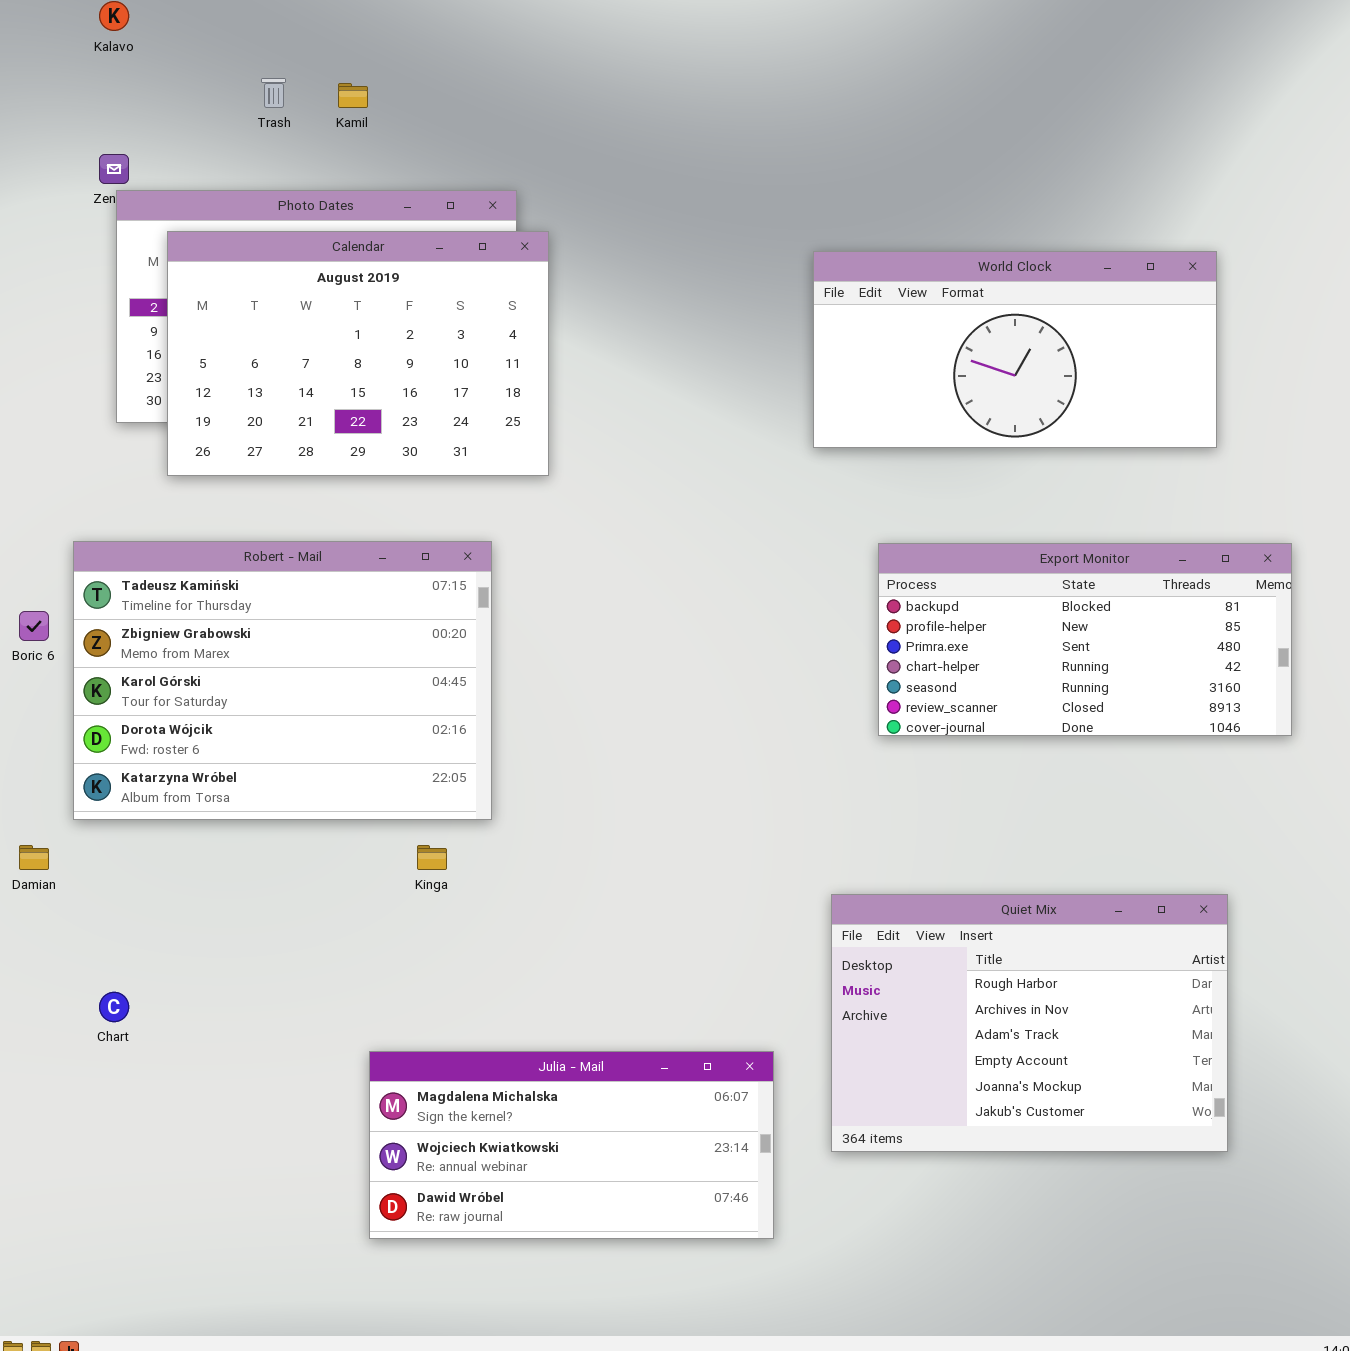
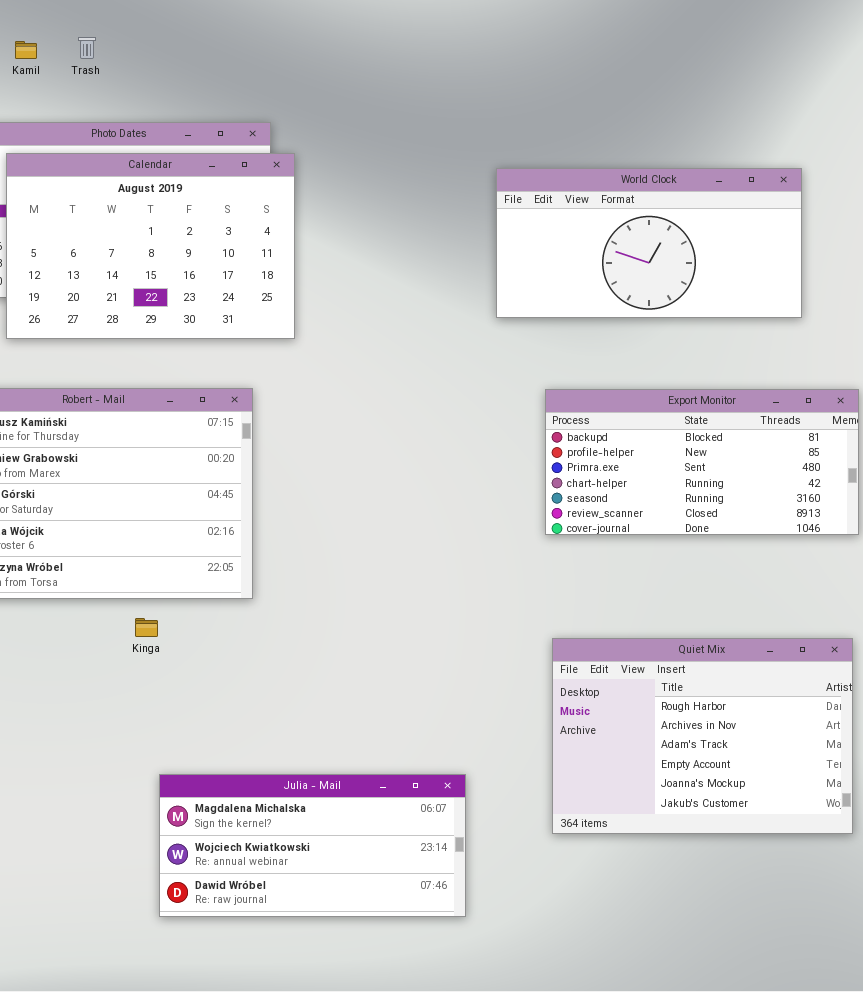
Kamil: [338,83,368,108] -> [15,41,37,59], moved
Kinga: [417,845,447,870] -> [135,618,158,637], moved
Quiet Mix: [831,894,1228,1152] -> [552,638,853,834], moved

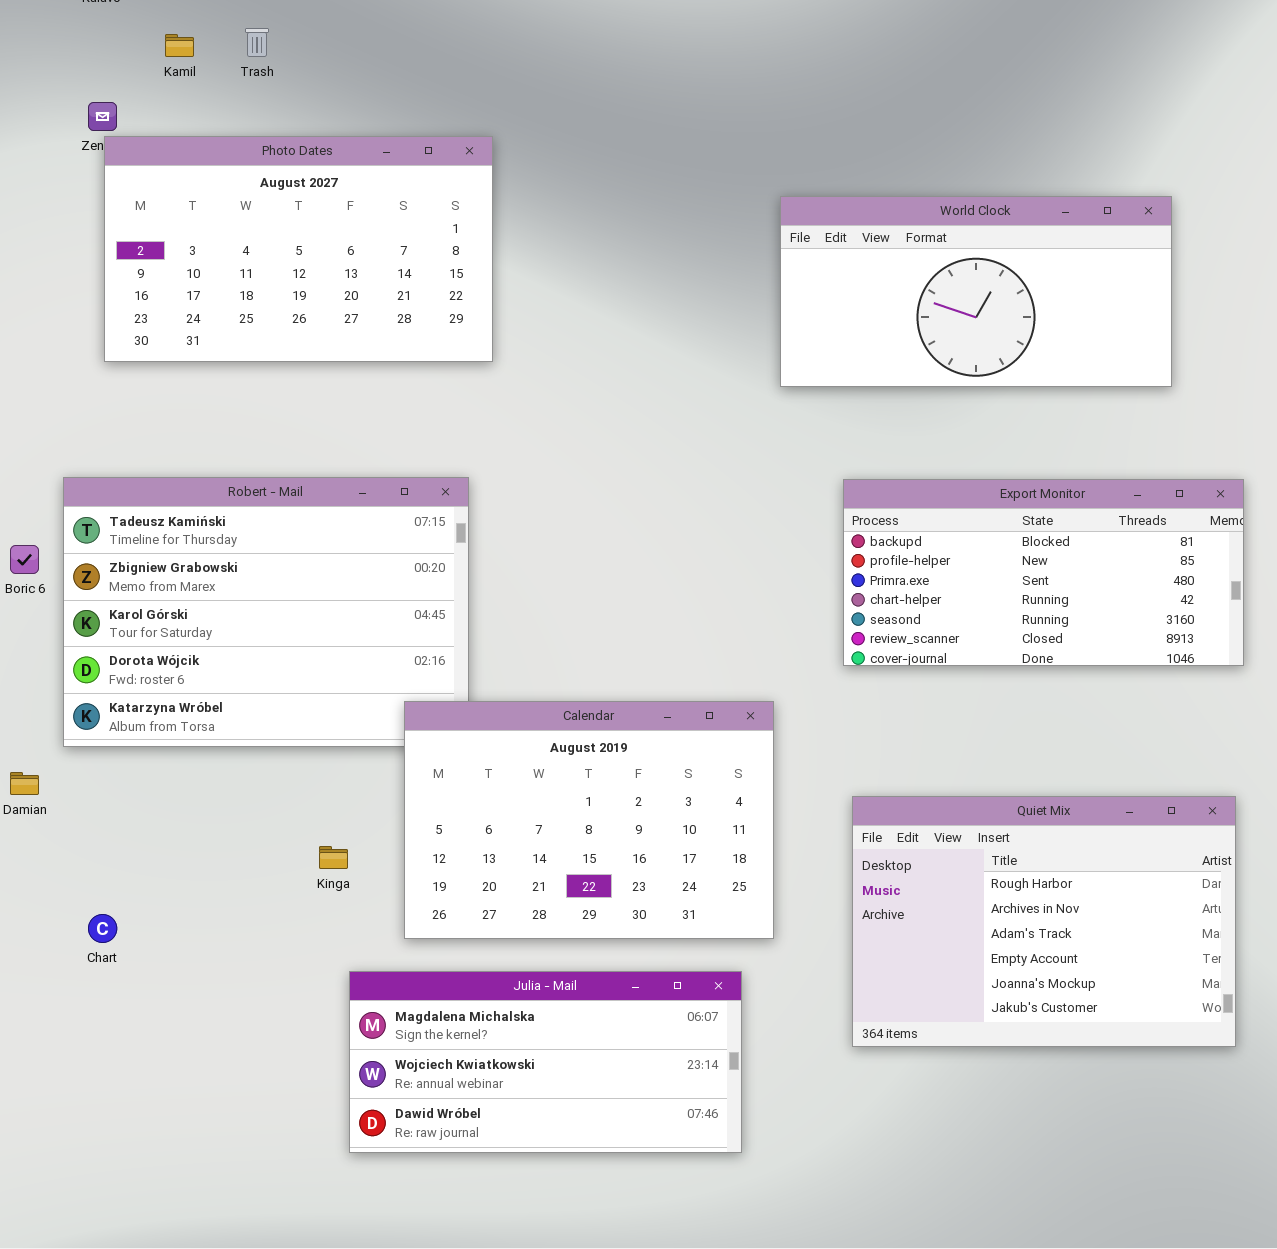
Calendar: [6,153,295,339] -> [404,701,774,939], moved
Kinga: [135,618,158,637] -> [319,846,348,869], moved

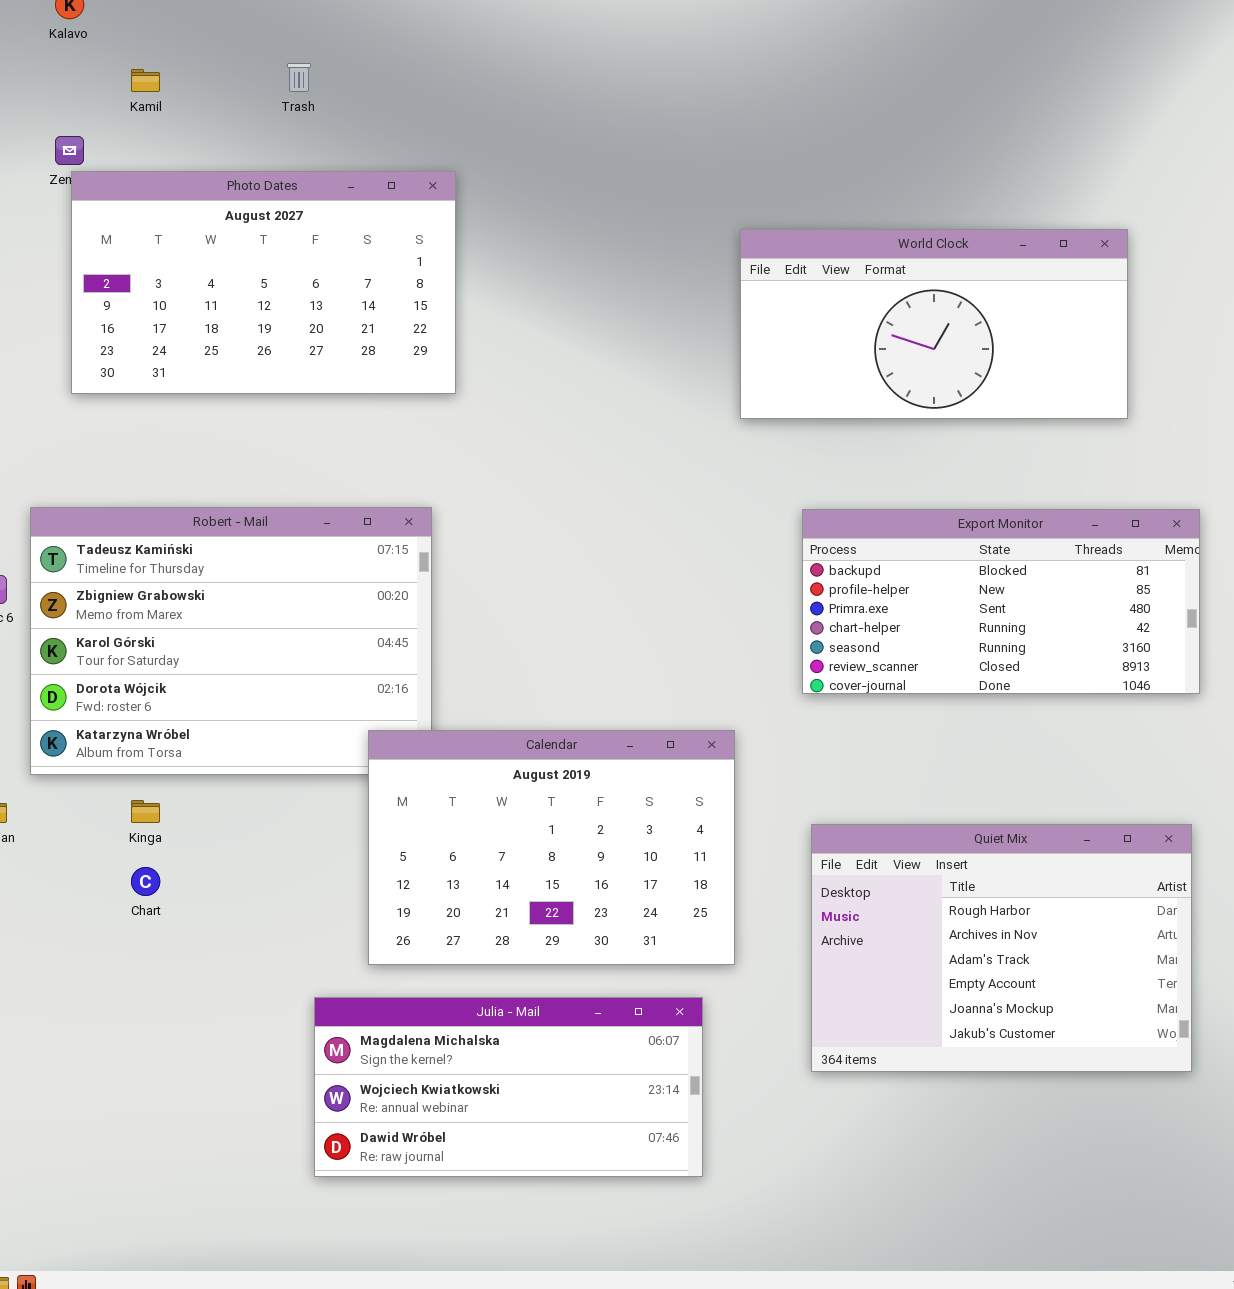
Trash: [245,28,269,57] -> [287,63,311,92], moved
Kinga: [319,846,348,869] -> [131,800,160,823], moved
Chart: [88,914,117,943] -> [131,867,160,896], moved

